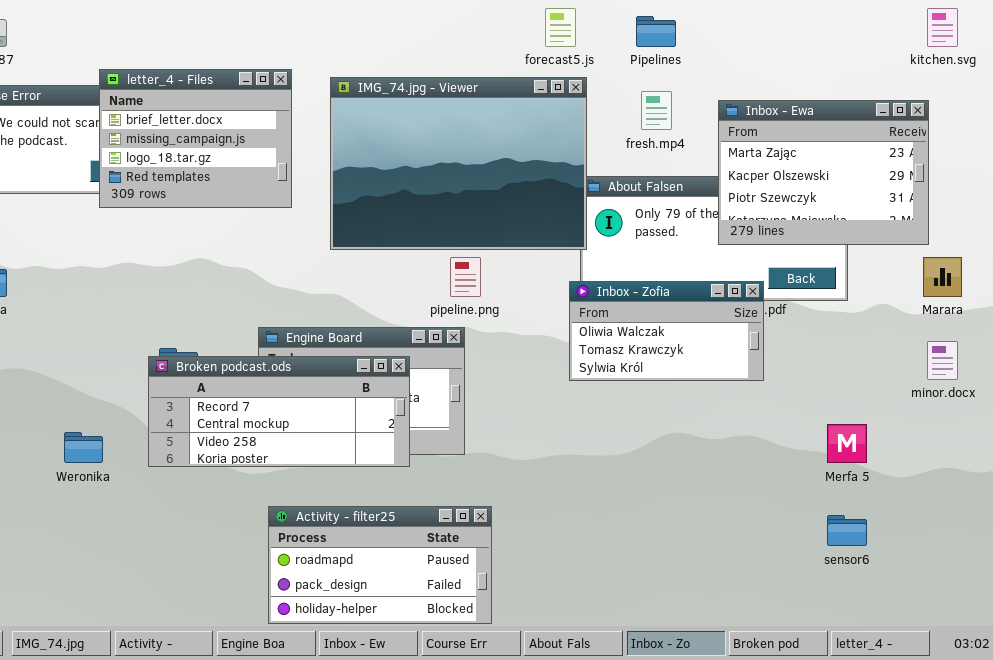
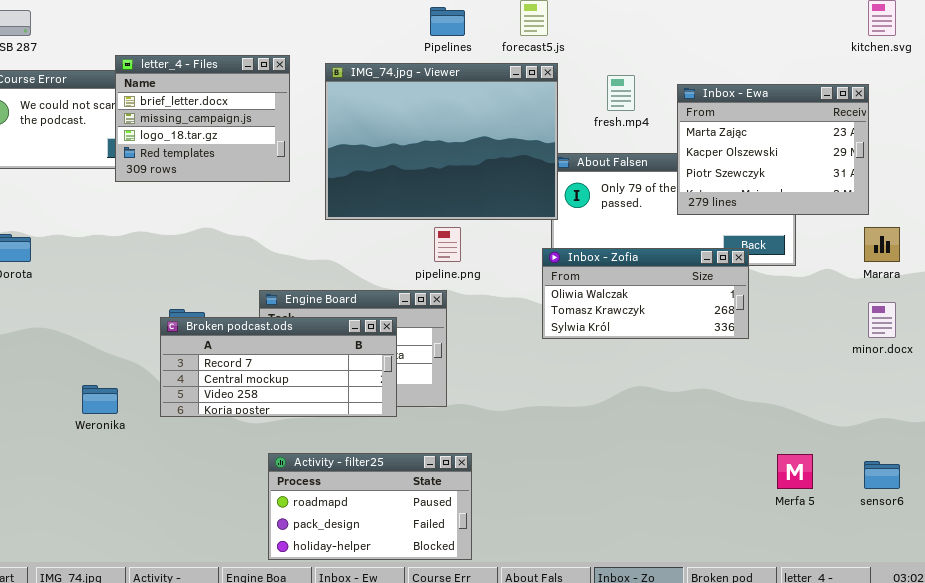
Pipelines: [636,16,676,47] -> [430,7,465,36], moved
Inbox - Zofia: [569,281,764,381] -> [542,248,749,339], resized
Merfa 5: [827,424,867,463] -> [777,454,813,489], moved
sensor6: [827,515,867,546] -> [864,461,900,489], moved

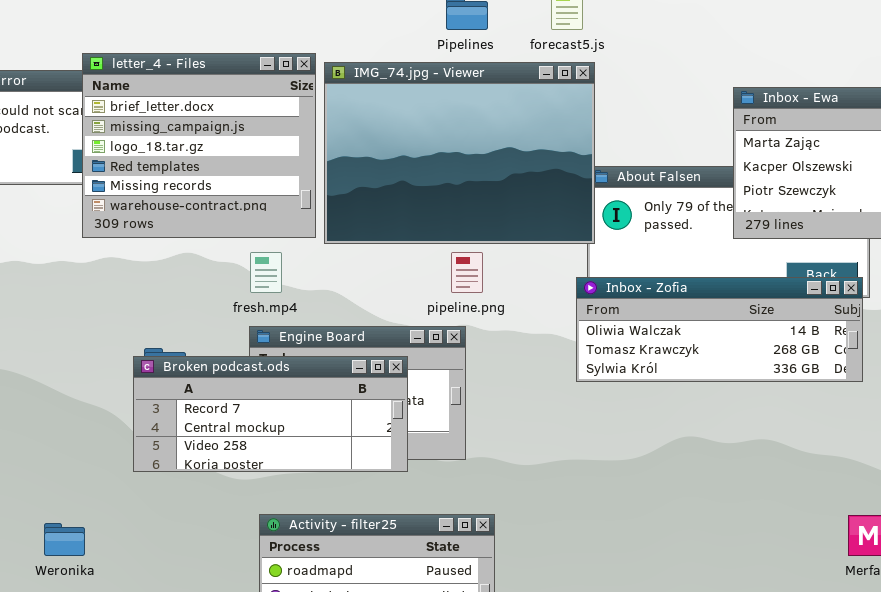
letter_4 - Files: [115,55,290,182] -> [82,53,316,238], resized
fresh.mp4: [607,75,635,111] -> [250,252,282,293], moved
Inbox - Zofia: [542,248,749,339] -> [576,277,863,382], resized
Weronika: [82,385,118,414] -> [44,523,85,556], moved

